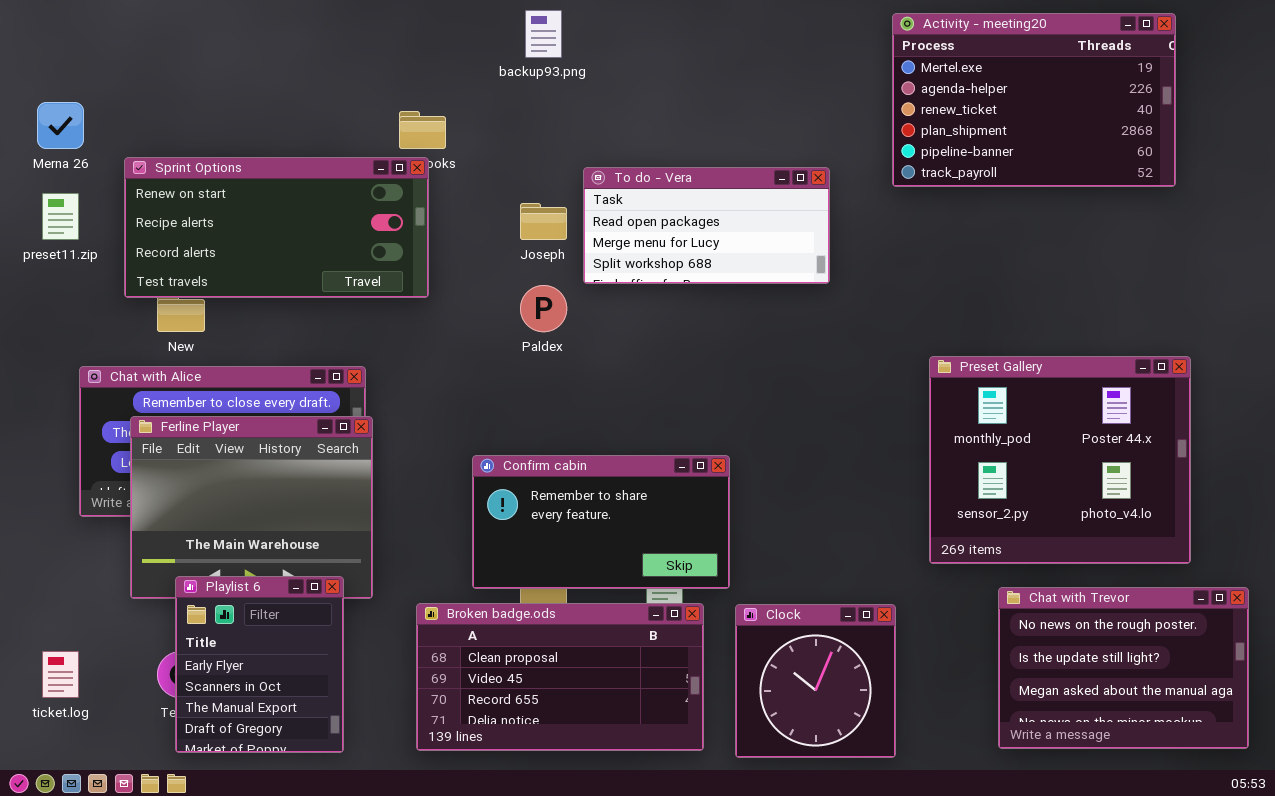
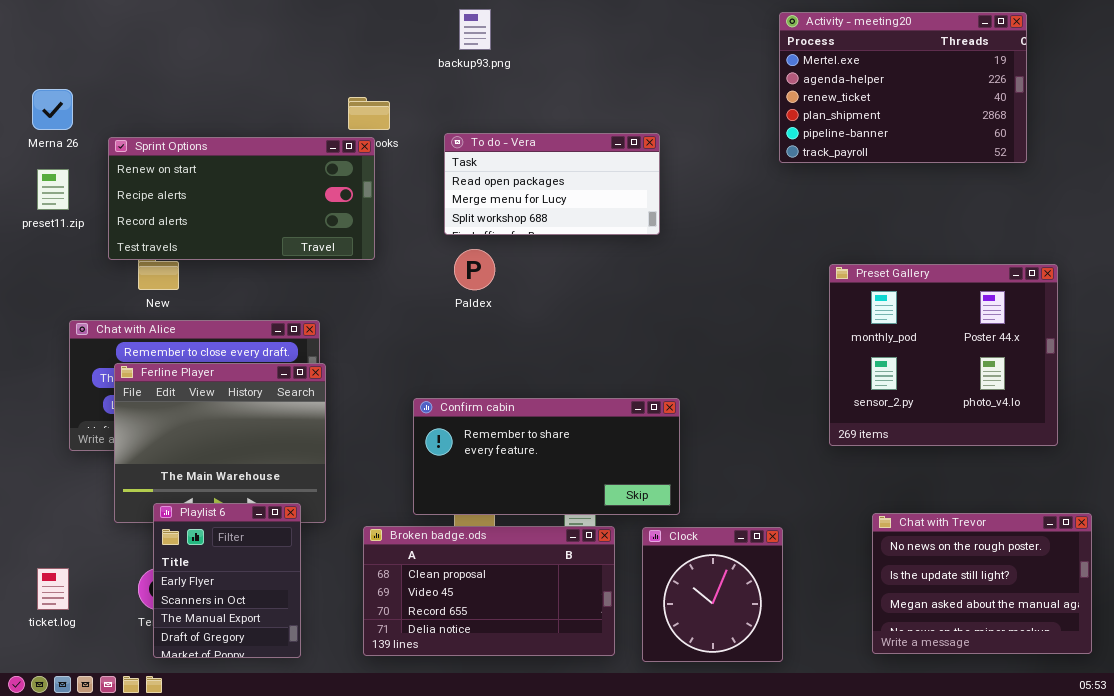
To do - Vera: [583,167,830,284] -> [444,133,660,235], moved
Preset Gallery: [929,356,1191,564] -> [829,264,1058,446], moved
Confirm cabin: [472,455,730,589] -> [413,398,680,515], resized

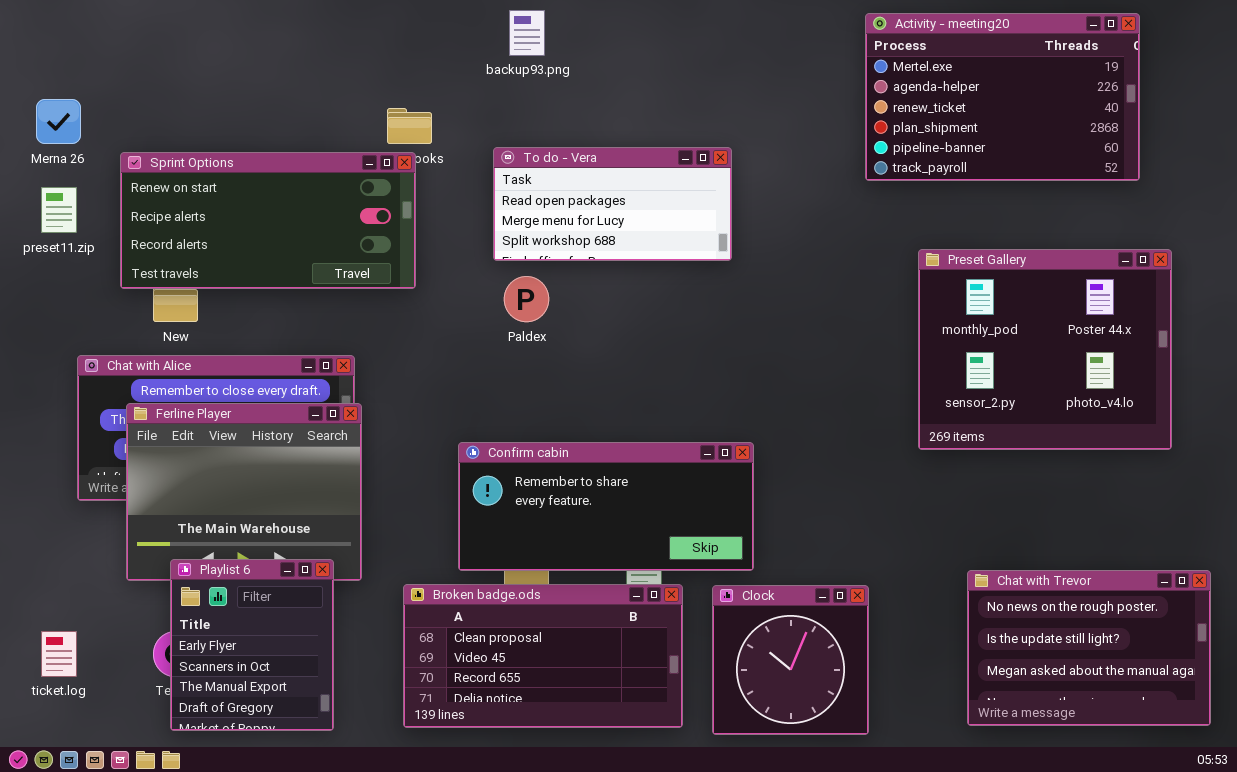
Preset Gallery: [829,264,1058,446] -> [918,249,1172,450], moved

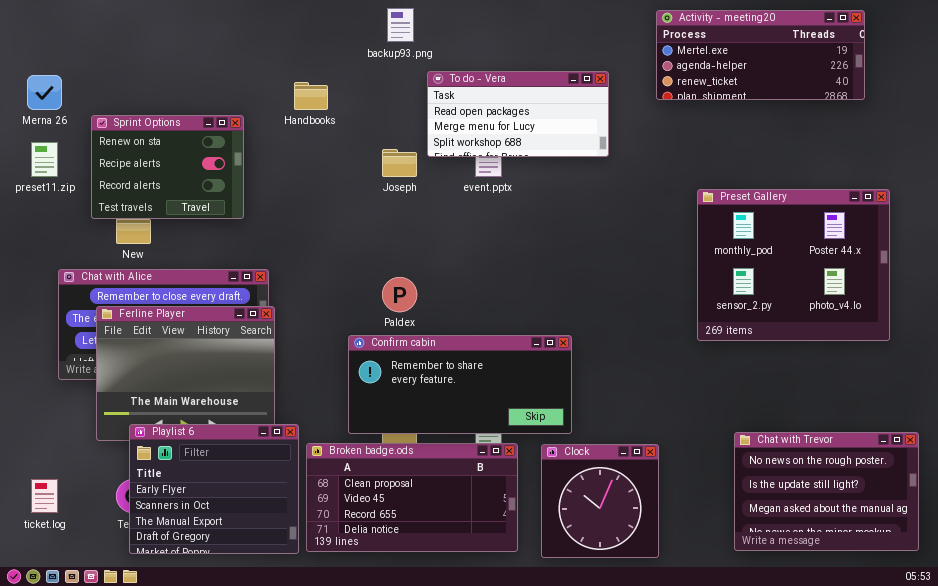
Activity - meeting20: [865,13,1140,181] -> [656,10,865,100], resized
To do - Vera: [493,147,732,261] -> [427,71,609,157], moved
Sprint Options: [120,152,416,289] -> [91,115,244,219], resized
Paldex: [504,276,549,322] -> [382,277,417,312], moved
Playlist 6: [170,559,334,731] -> [129,424,299,554], resized

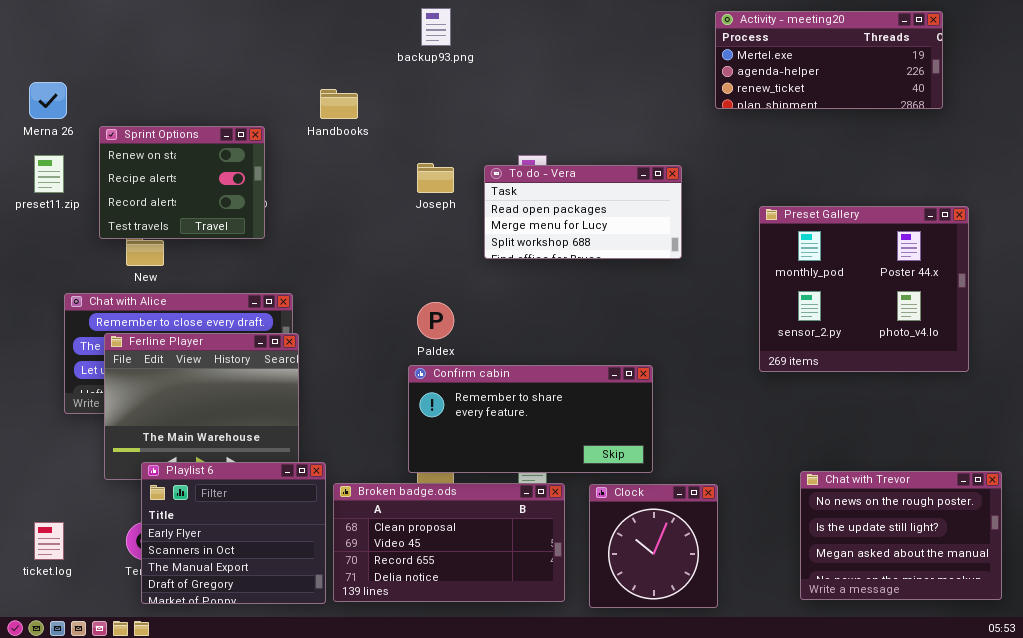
To do - Vera: [427,71,609,157] -> [484,165,682,259], moved
Confirm cabin: [348,335,572,434] -> [408,365,653,473], moved

